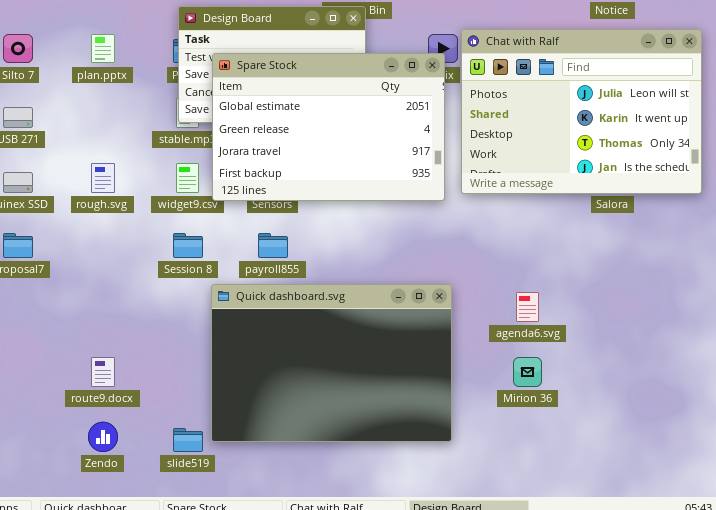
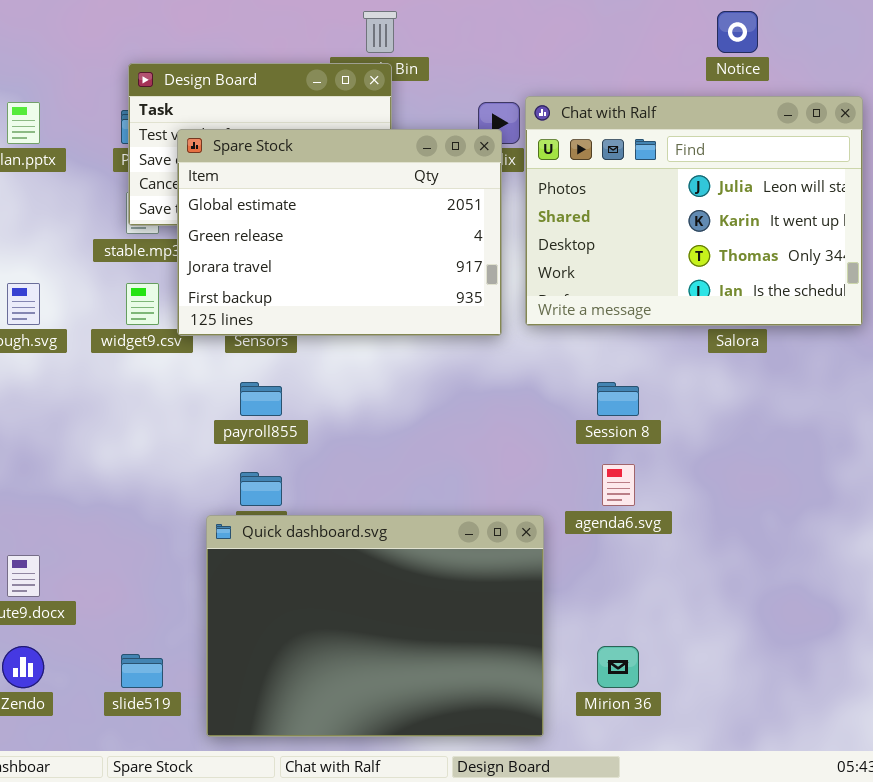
Session 8: [173,233,203,258] -> [597,382,639,416], moved
Quick dashboard.svg: [211,284,452,442] -> [206,515,544,737], moved
Mirion 36: [513,357,542,387] -> [597,646,639,688], moved

